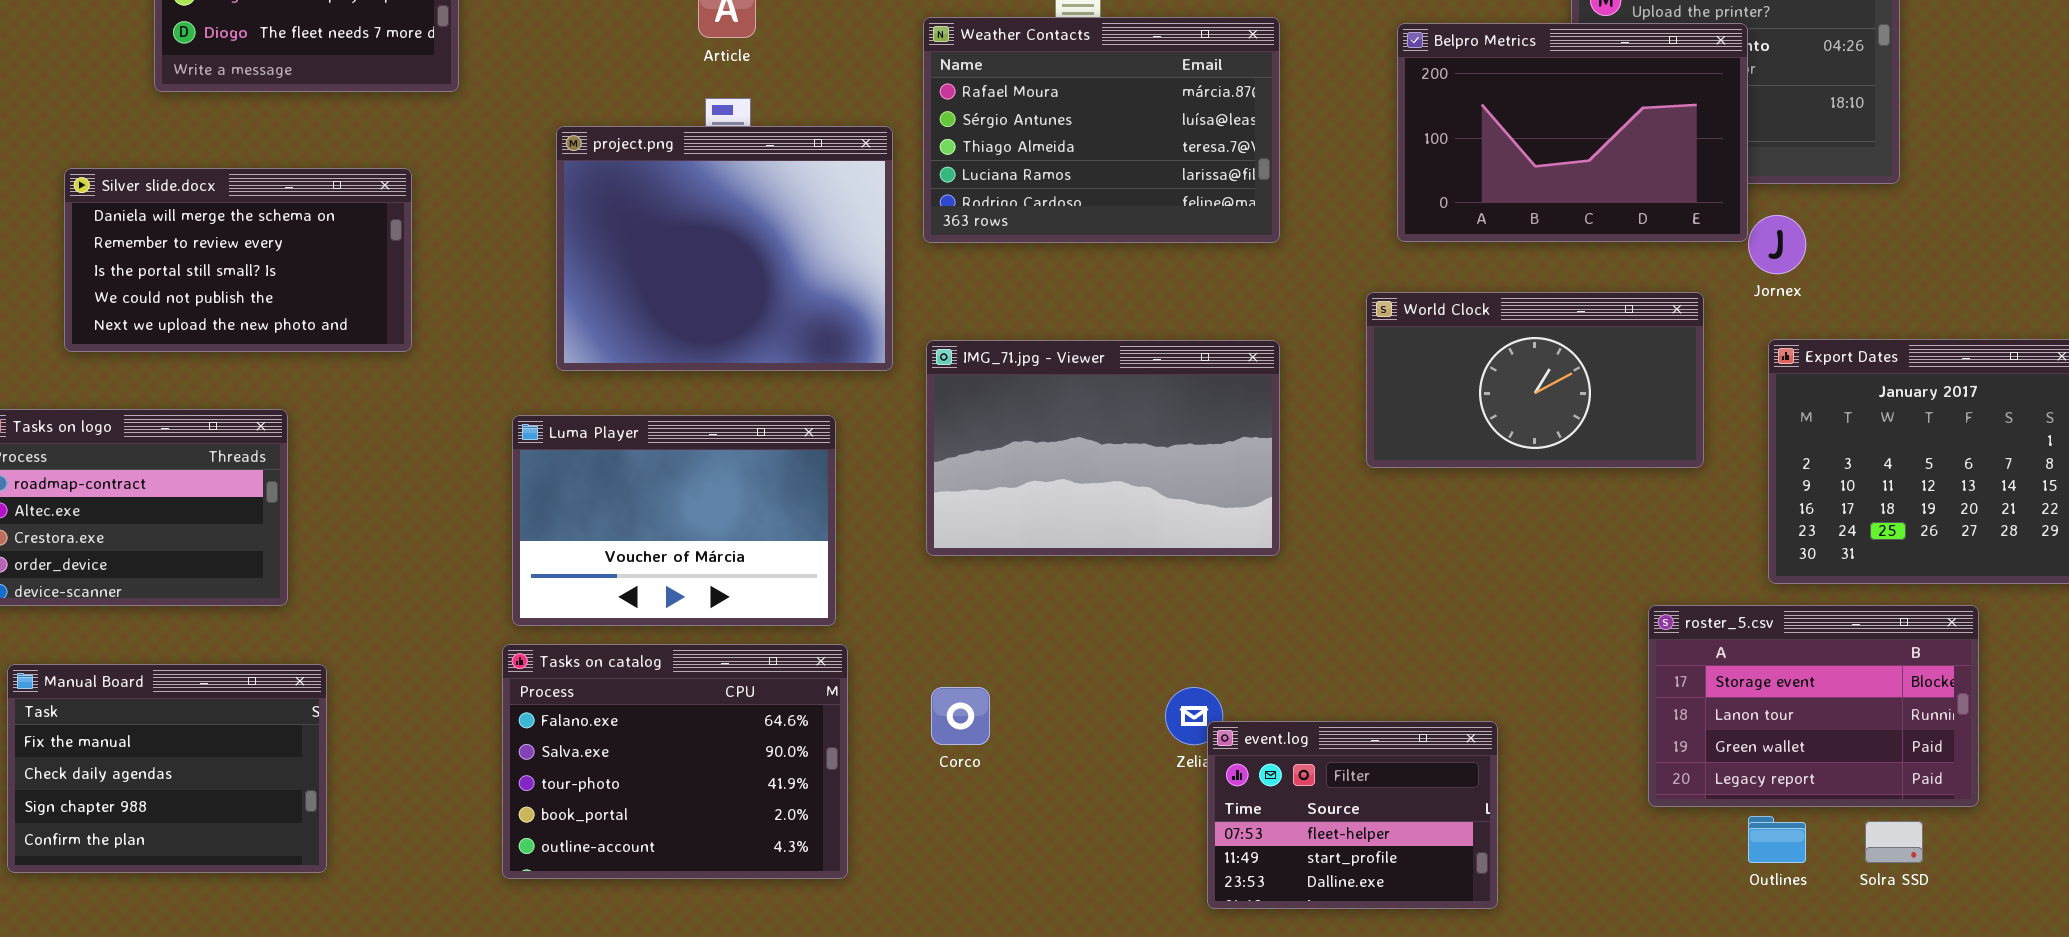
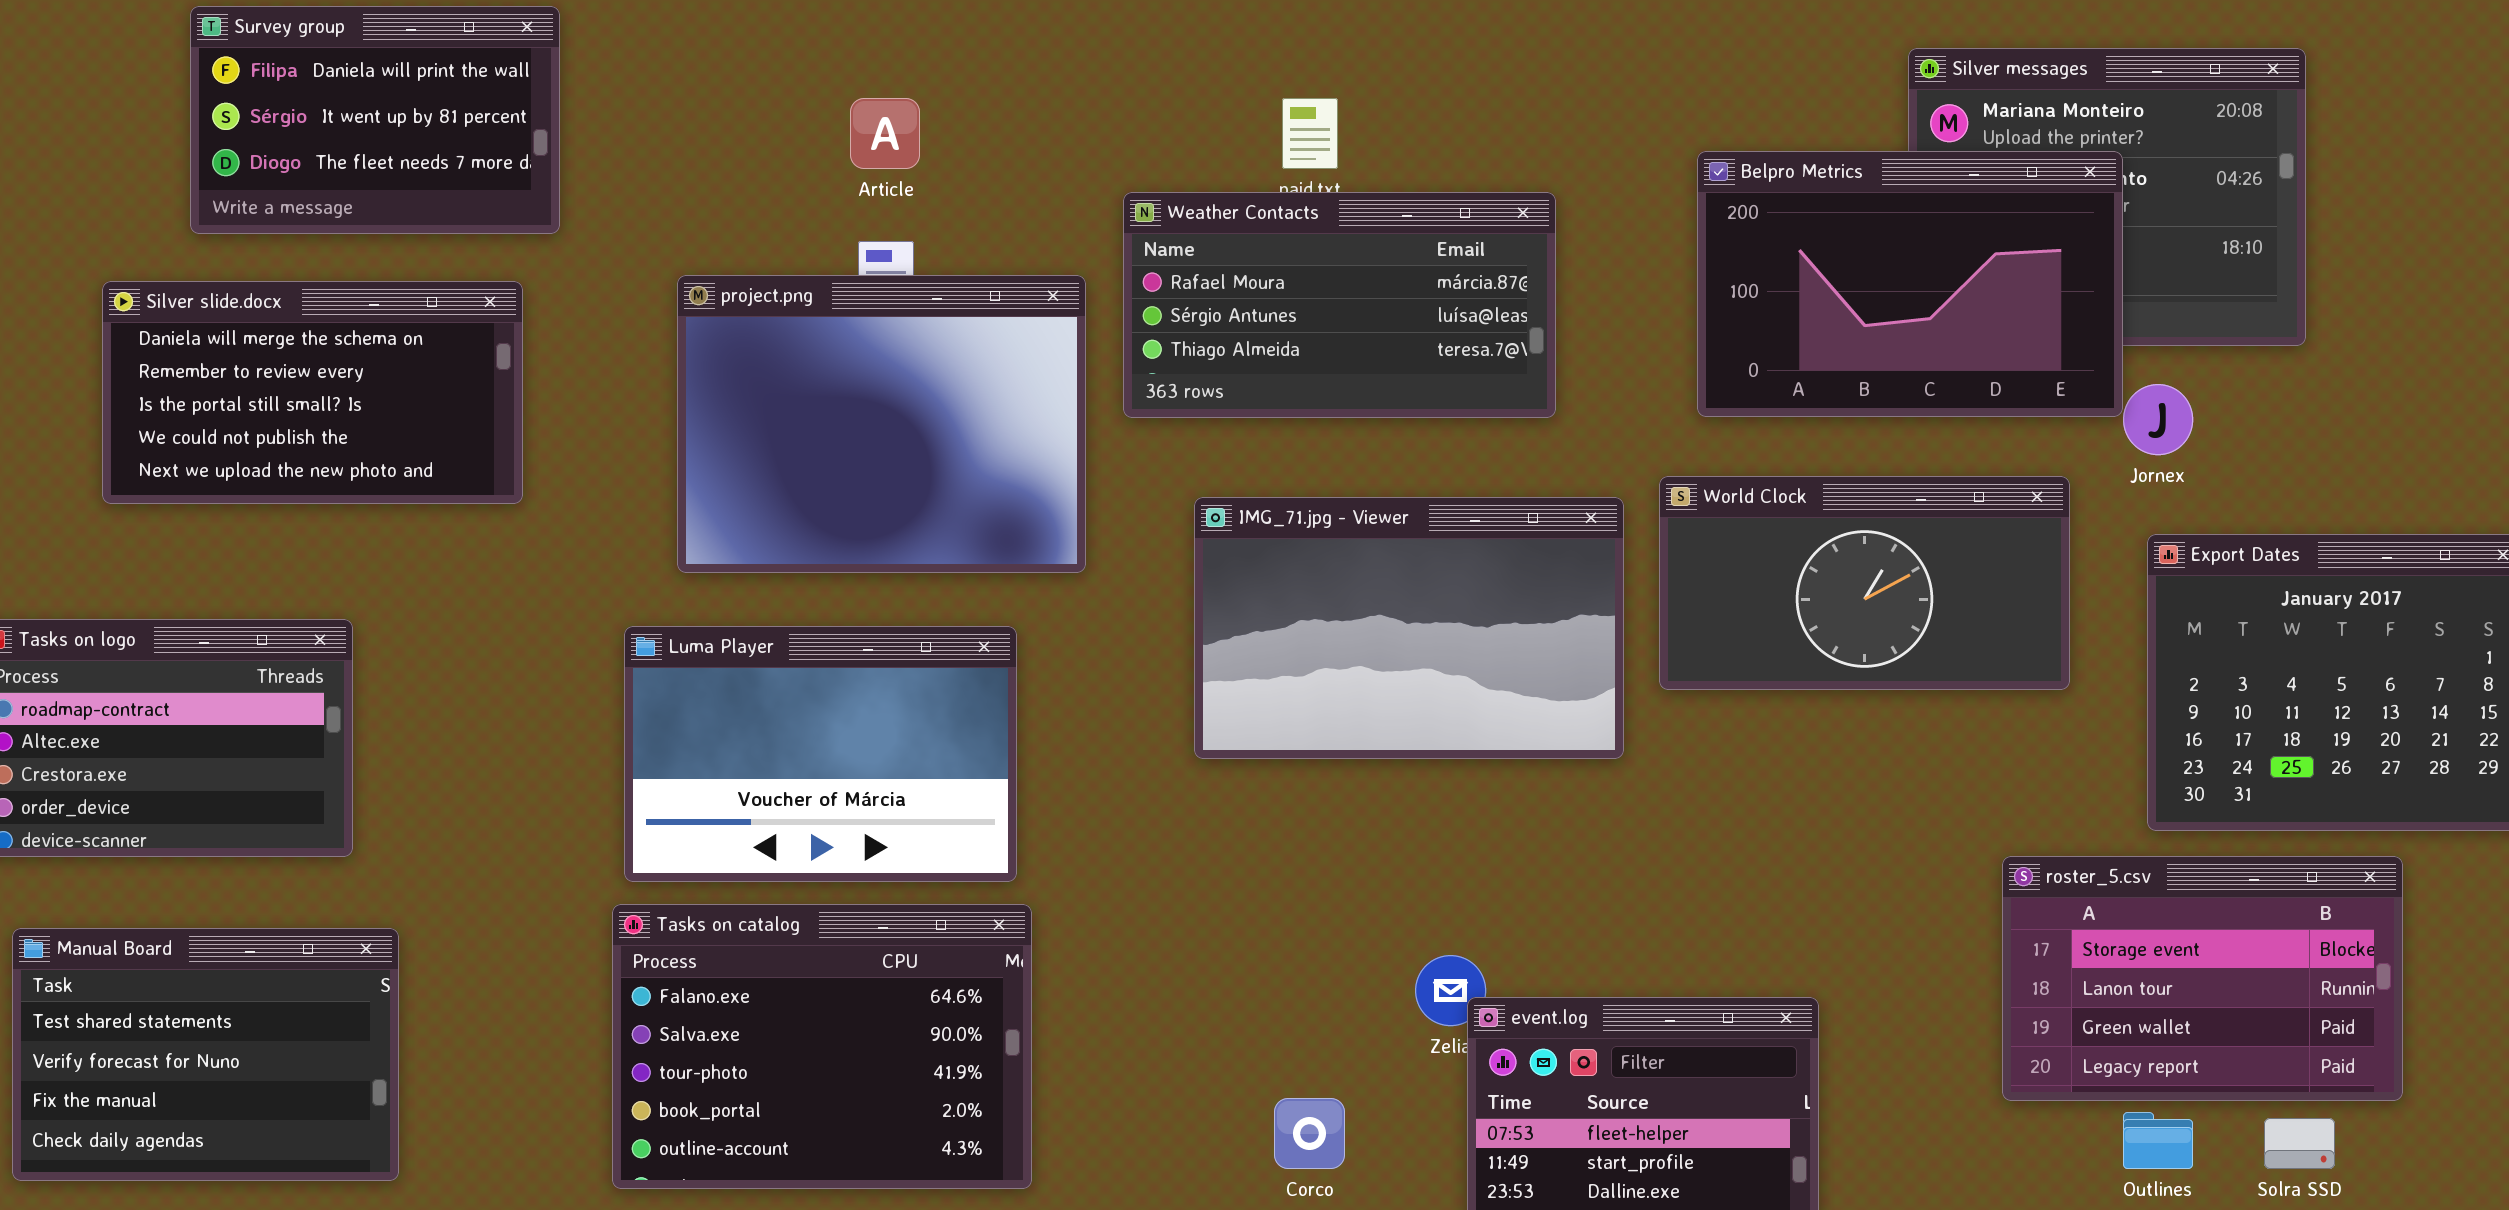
Weather Contacts: [923,17,1280,243] -> [1123,192,1556,418], resized
Silver slide.docx: [64,168,412,352] -> [102,281,523,504], moved
IMG_71.jpg - Viewer: [926,340,1280,556] -> [1194,497,1624,759], moved
Manual Board: [7,664,327,873] -> [12,928,399,1181], scrolled up 2 rows
Corco: [931,687,990,745] -> [1274,1098,1345,1169], moved

